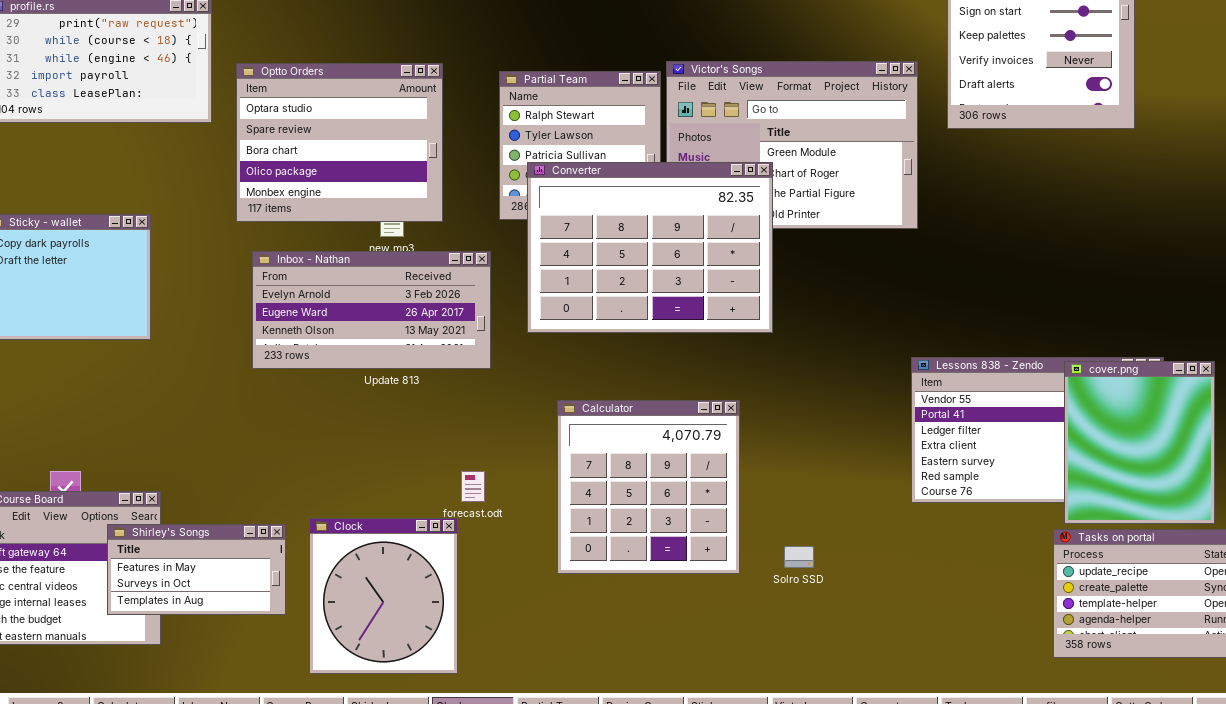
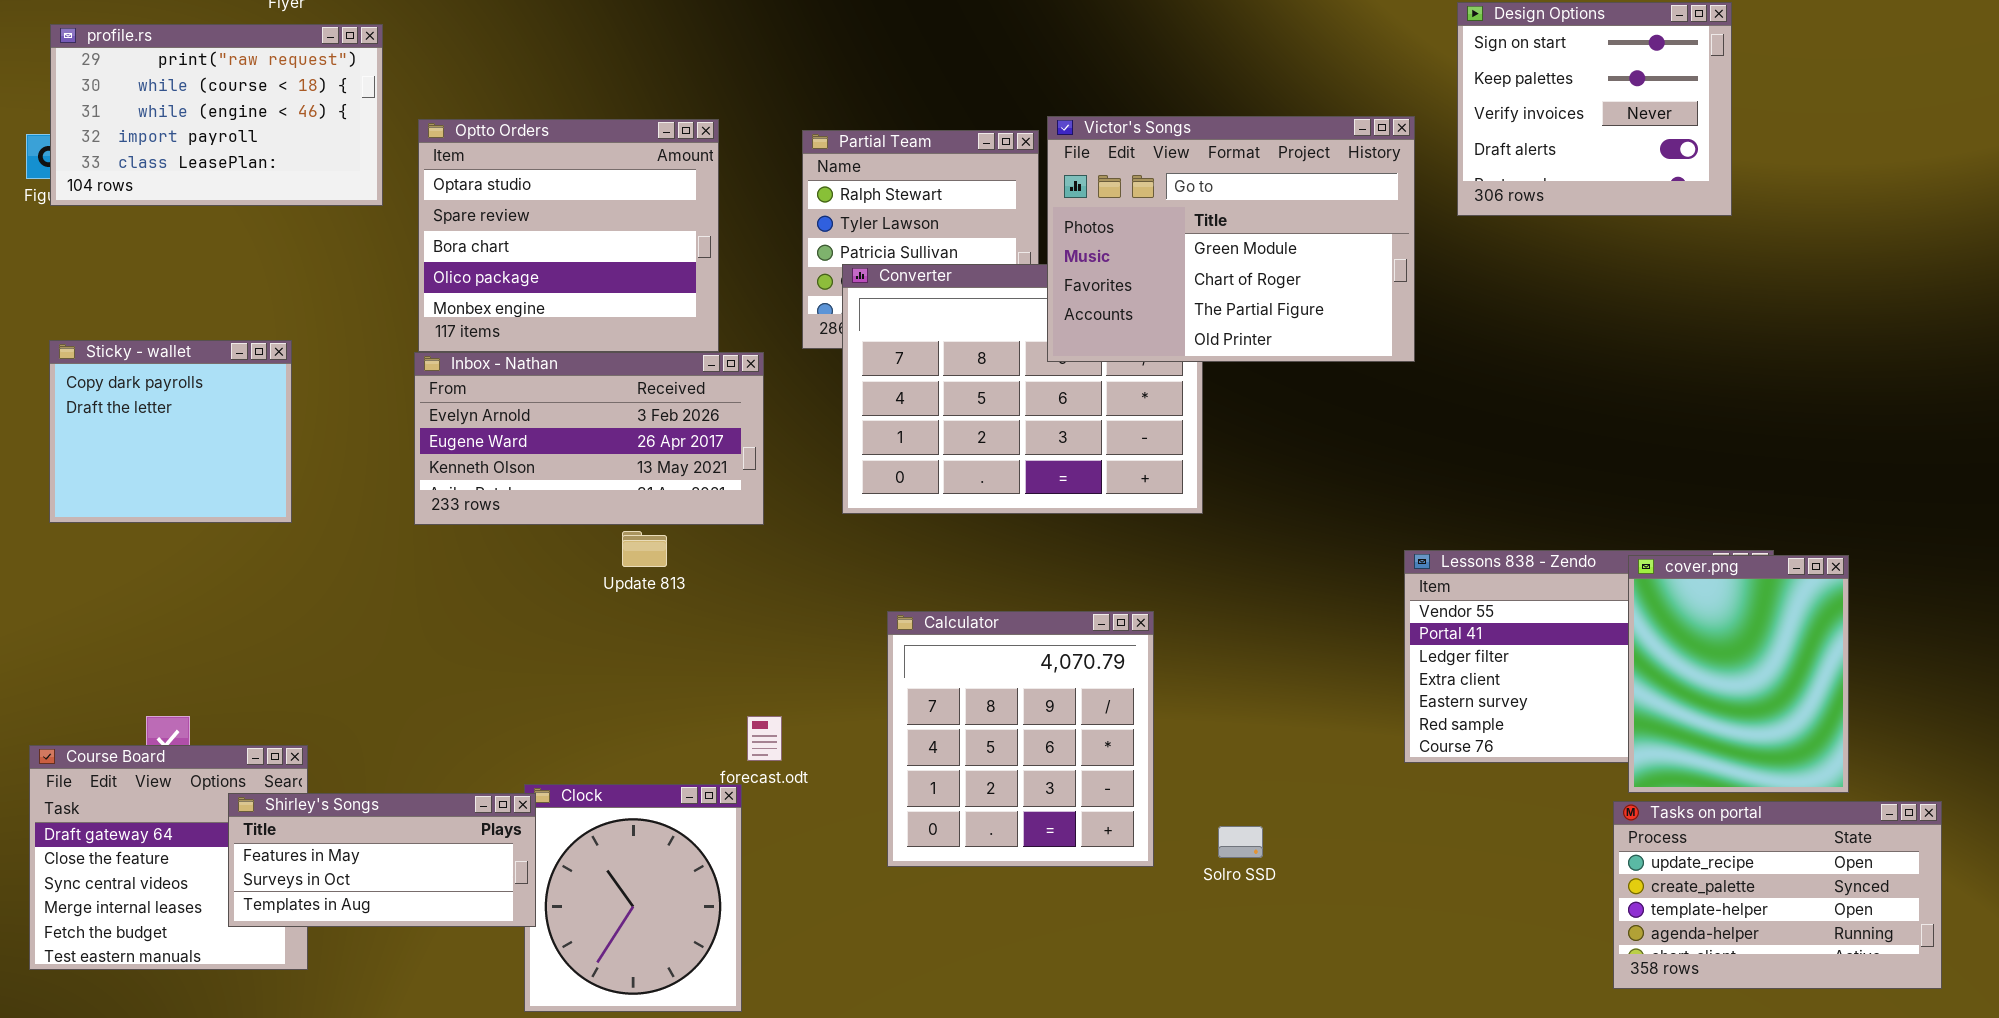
Victor's Songs: [666,61,918,229] -> [1047,116,1415,362], raised
Inbox - Nathan: [252,251,491,369] -> [414,352,764,525], moved
Shirley's Songs: [107,524,286,615] -> [228,793,536,927], resized

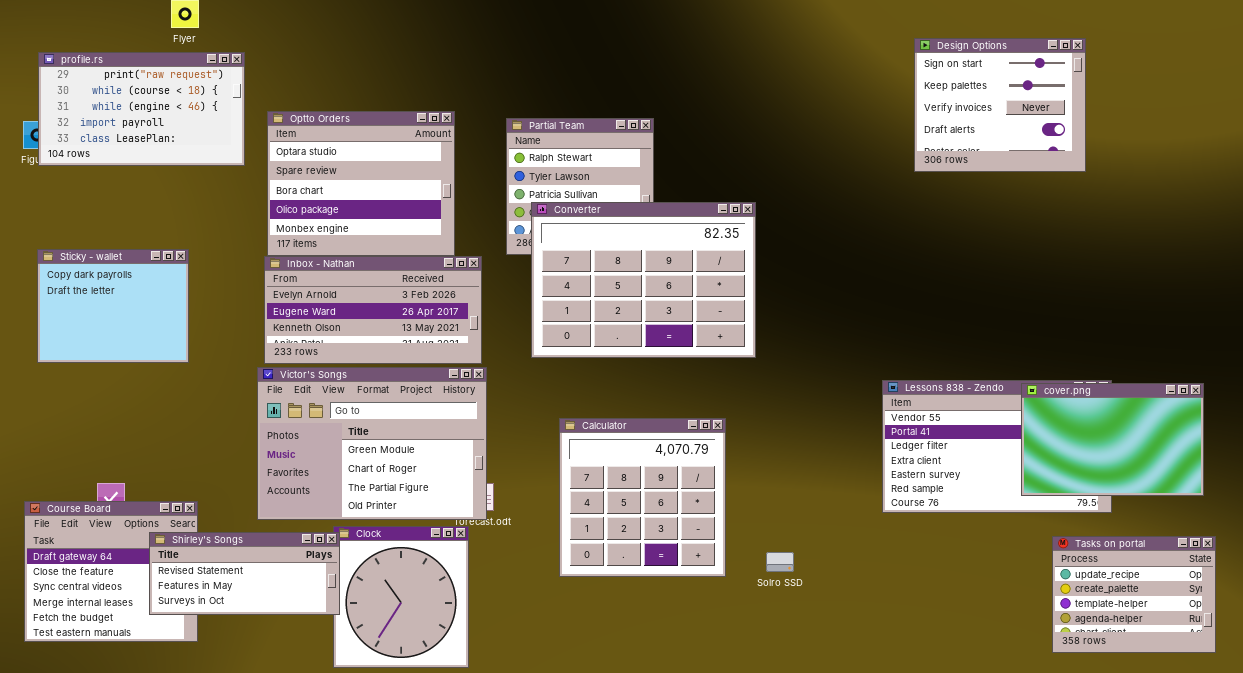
Victor's Songs: [1047,116,1415,362] -> [257,367,487,520], moved
cover.png: [1628,555,1849,793] -> [1021,383,1204,496], resized
Shirley's Songs: [228,793,536,927] -> [149,532,340,615], scrolled up 1 row
Tasks on portal: [1613,801,1942,989] -> [1052,536,1216,653], resized

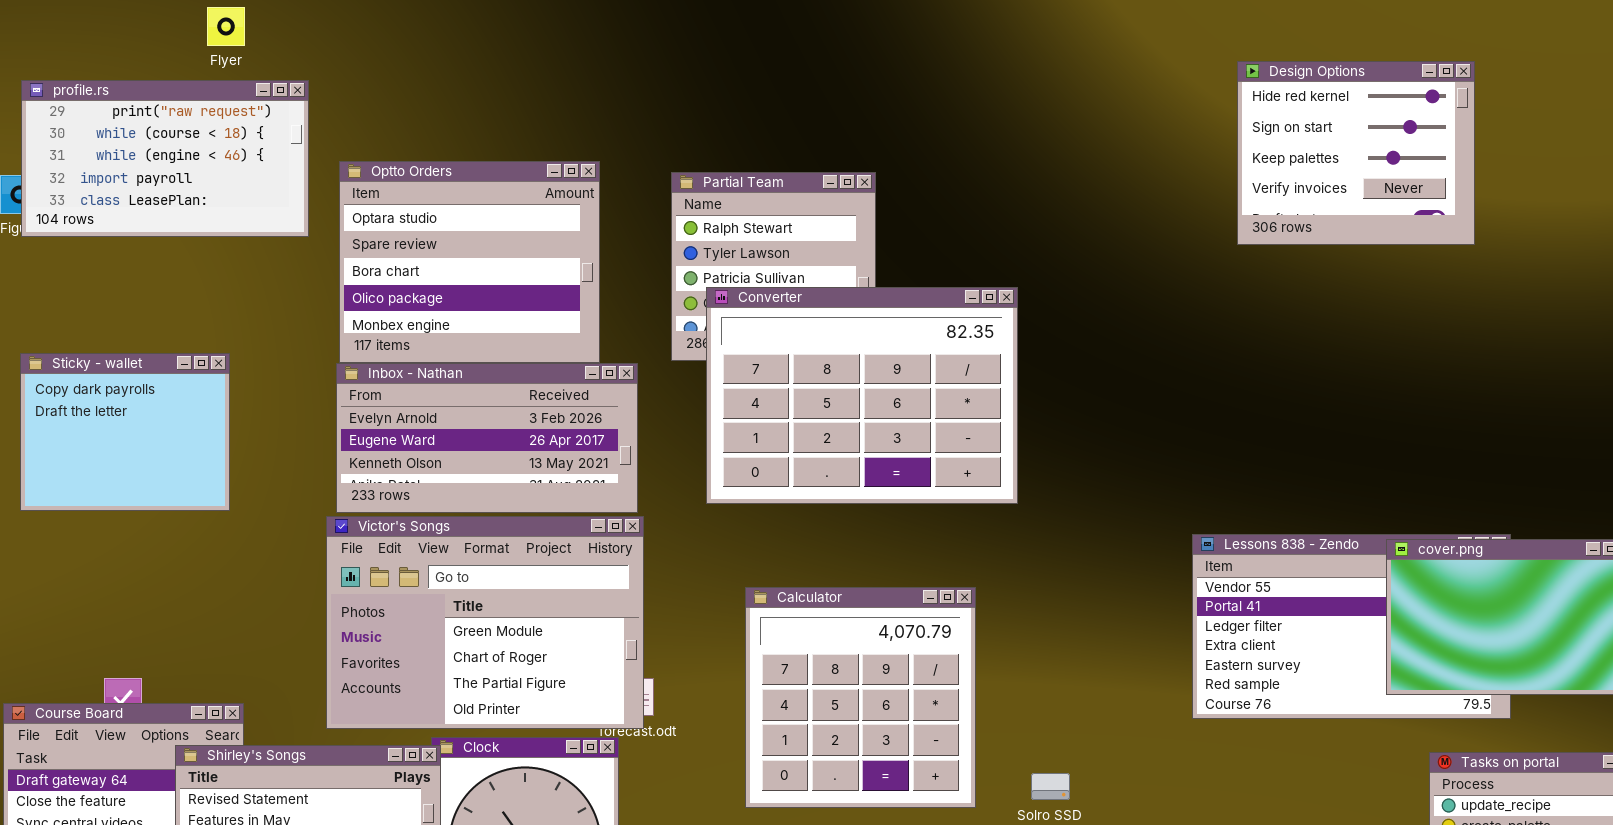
Design Options: [914,38,1086,172] -> [1237,61,1475,245], scrolled up 1 row

